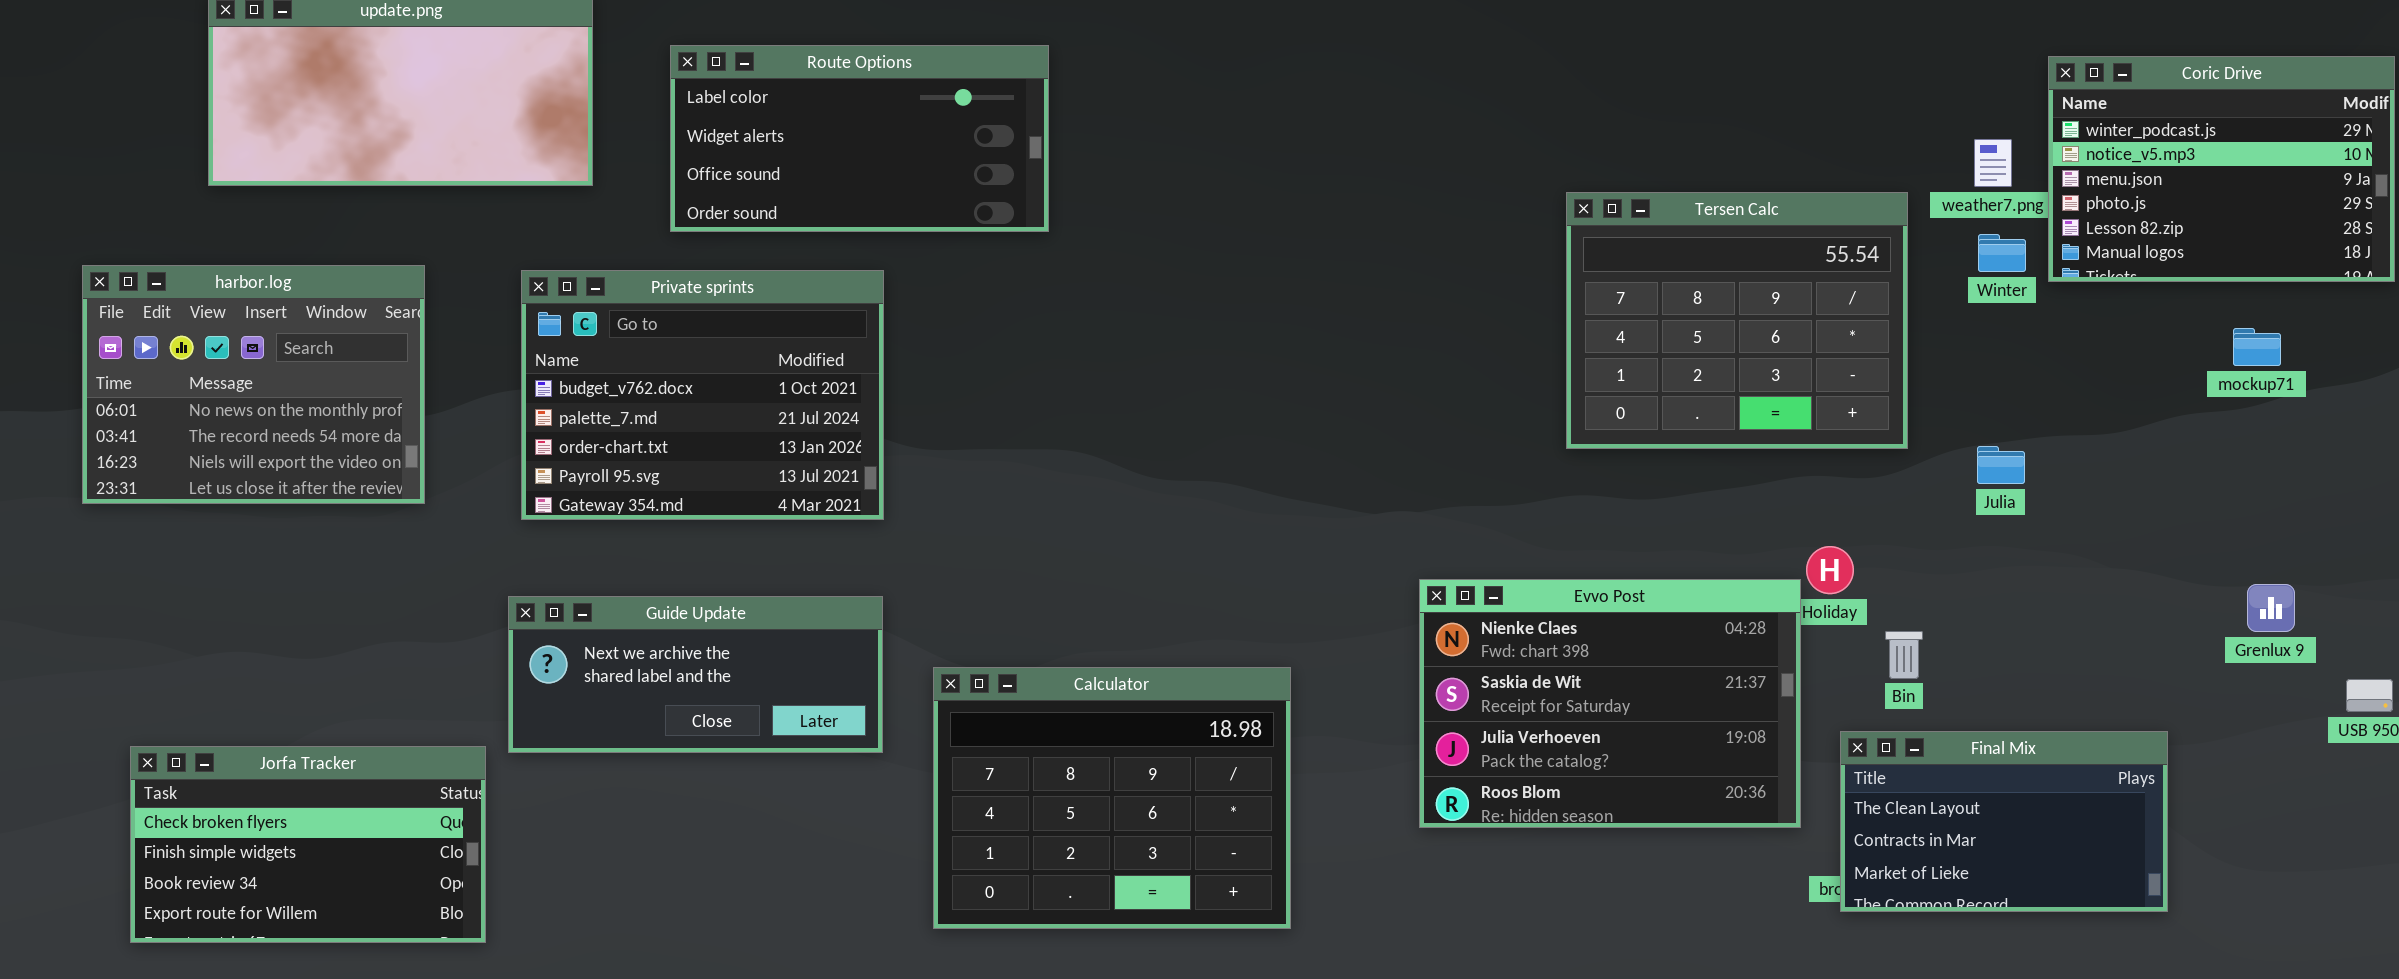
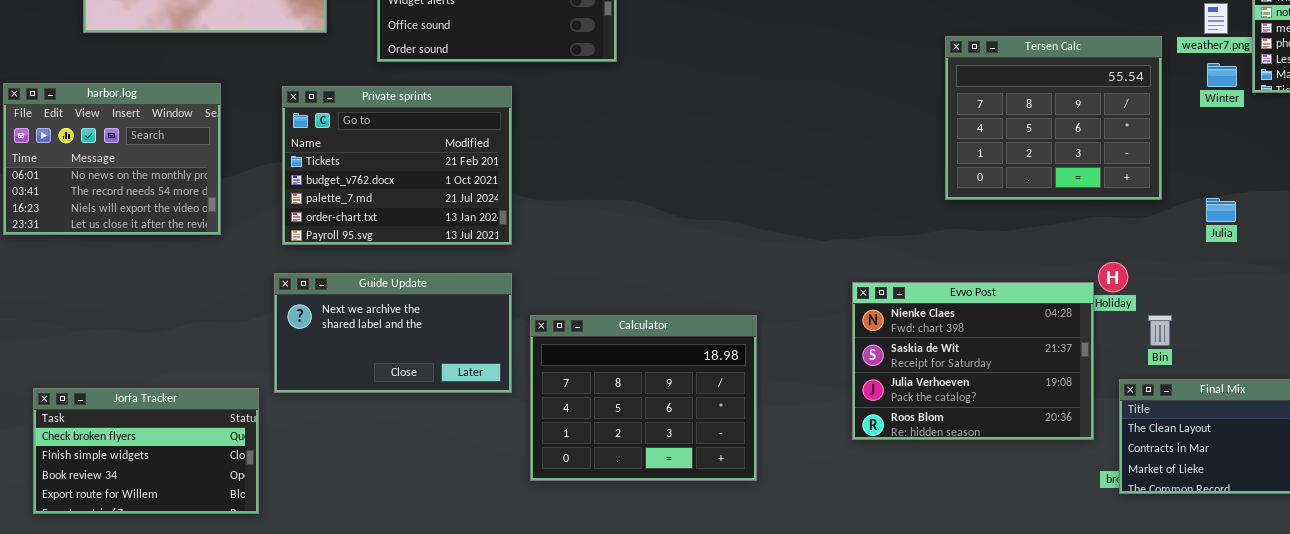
Private sprints: [521,270,884,520] -> [282,86,512,245], scrolled up 1 row
Guide Update: [508,596,883,753] -> [274,273,512,393], resized
Calculator: [933,667,1291,929] -> [530,315,757,481], moved

